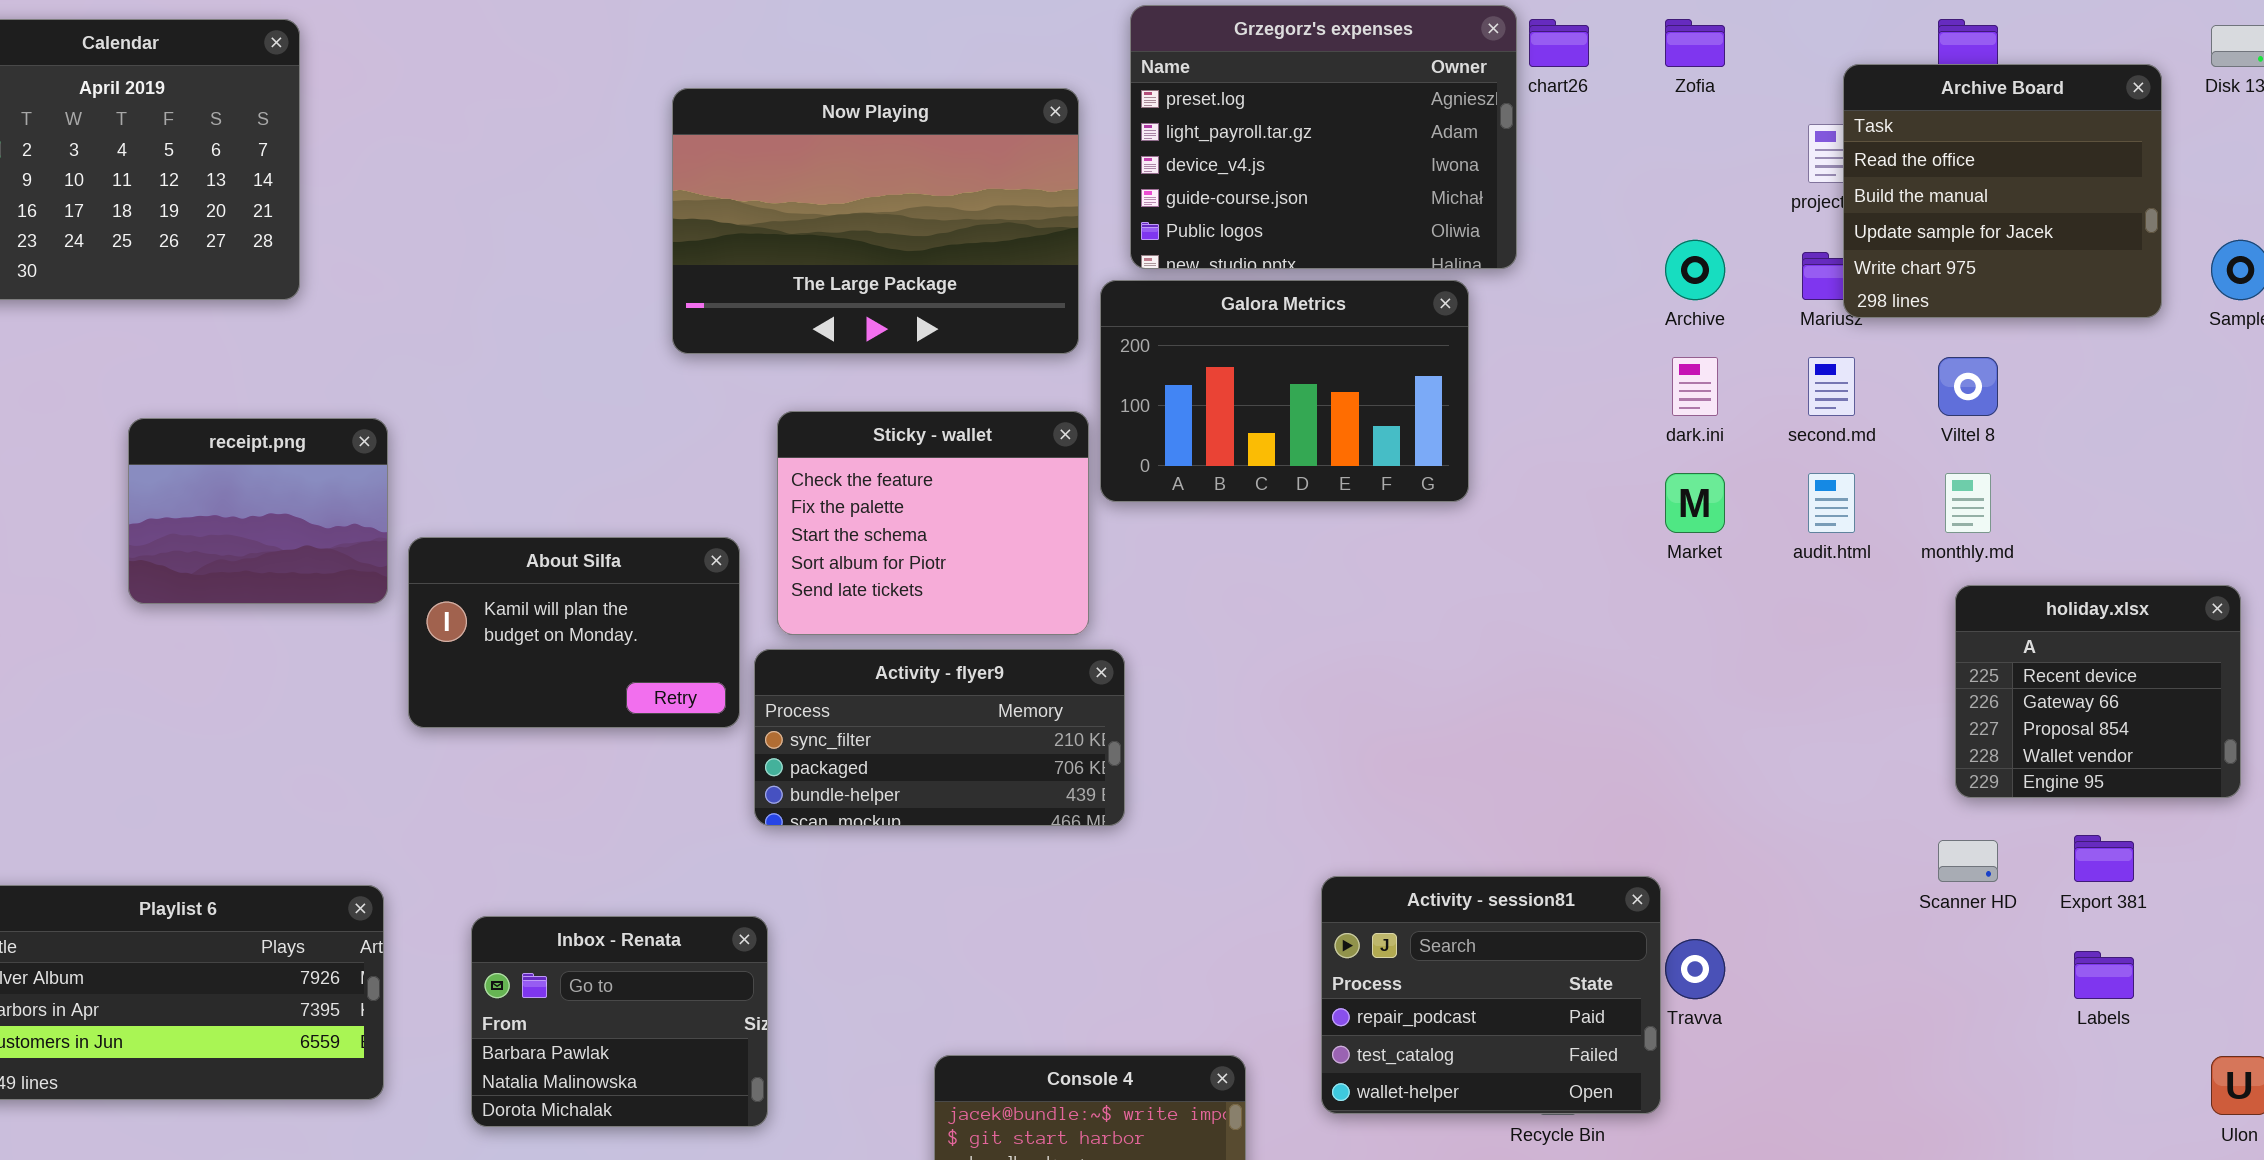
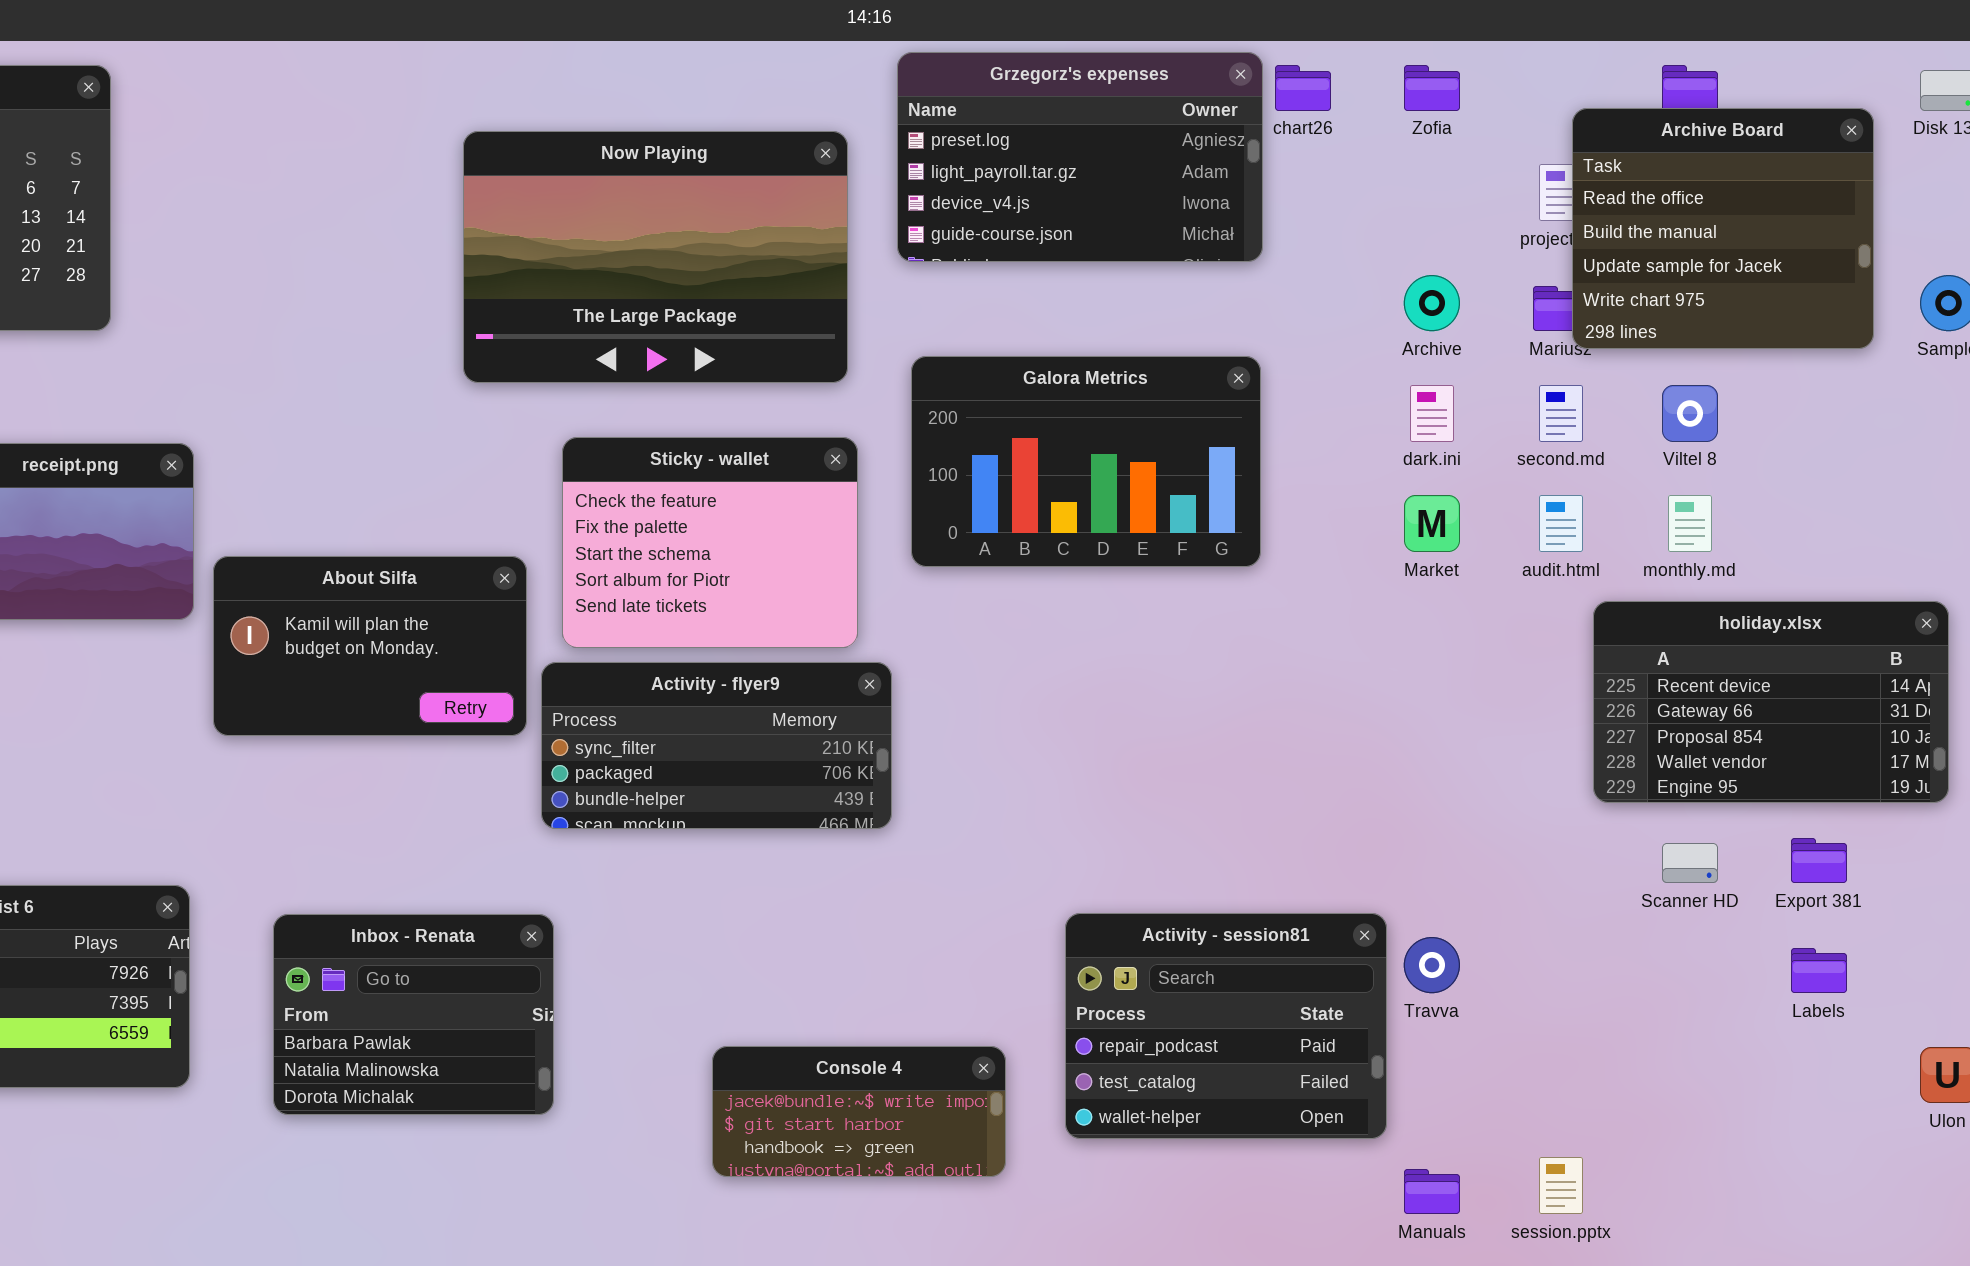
Grzegorz's expenses: [1130,5,1517,269] -> [897,52,1263,262], resized
Galora Metrics: [1100,280,1469,502] -> [911,356,1261,567], moved
holiday.xlsx: [1955,585,2241,798] -> [1593,601,1949,803], resized
Activity - session81: [1321,876,1661,1114] -> [1065,913,1387,1139], moved

